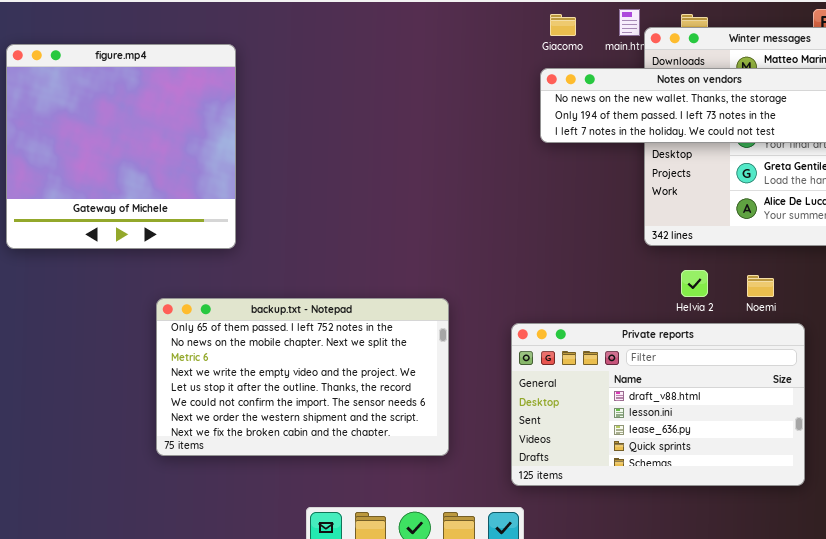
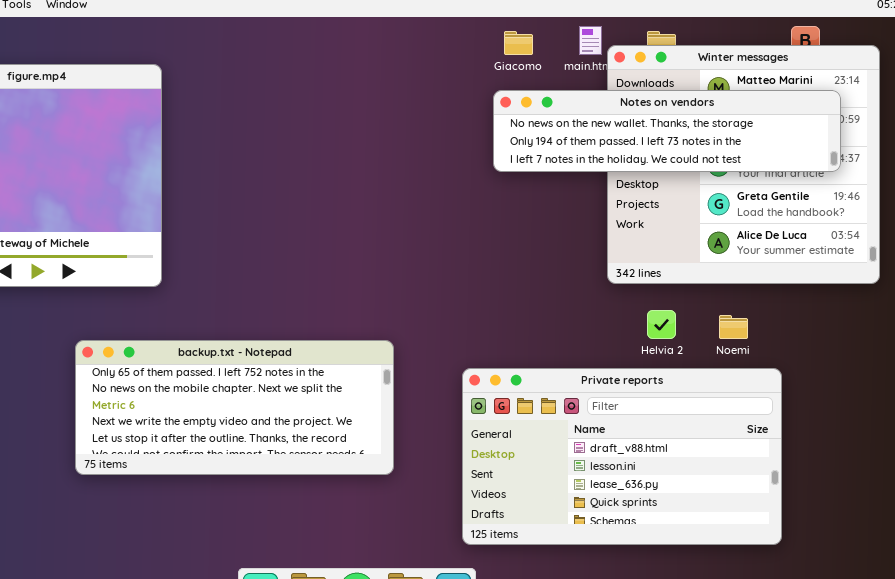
backup.txt - Notepad: [156,298,449,456] -> [75,340,394,475], resized

